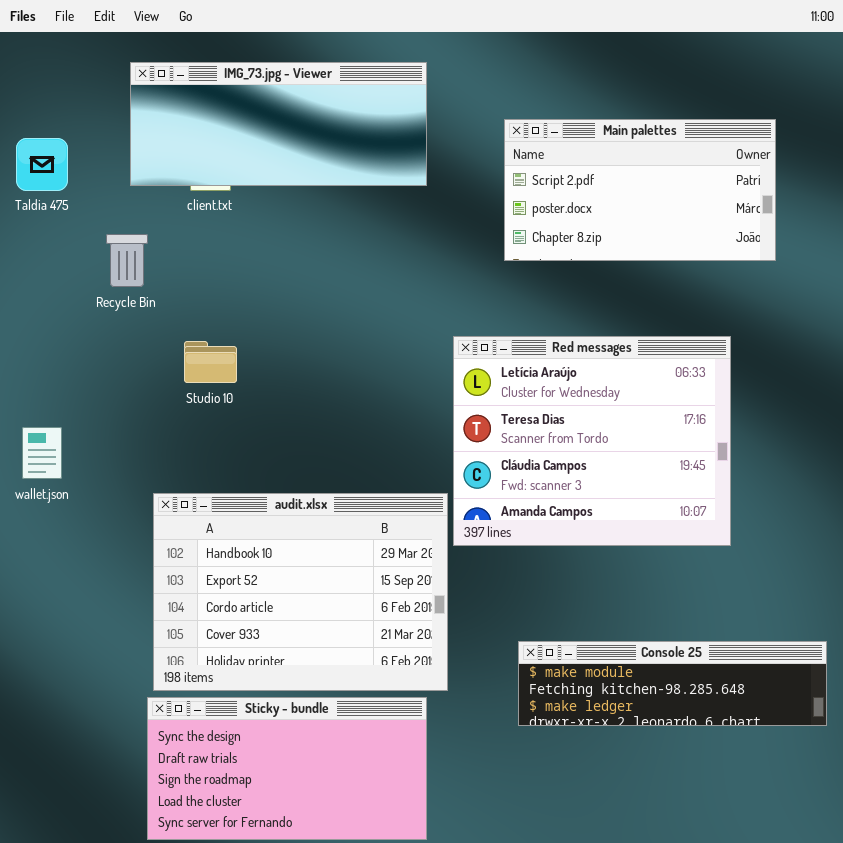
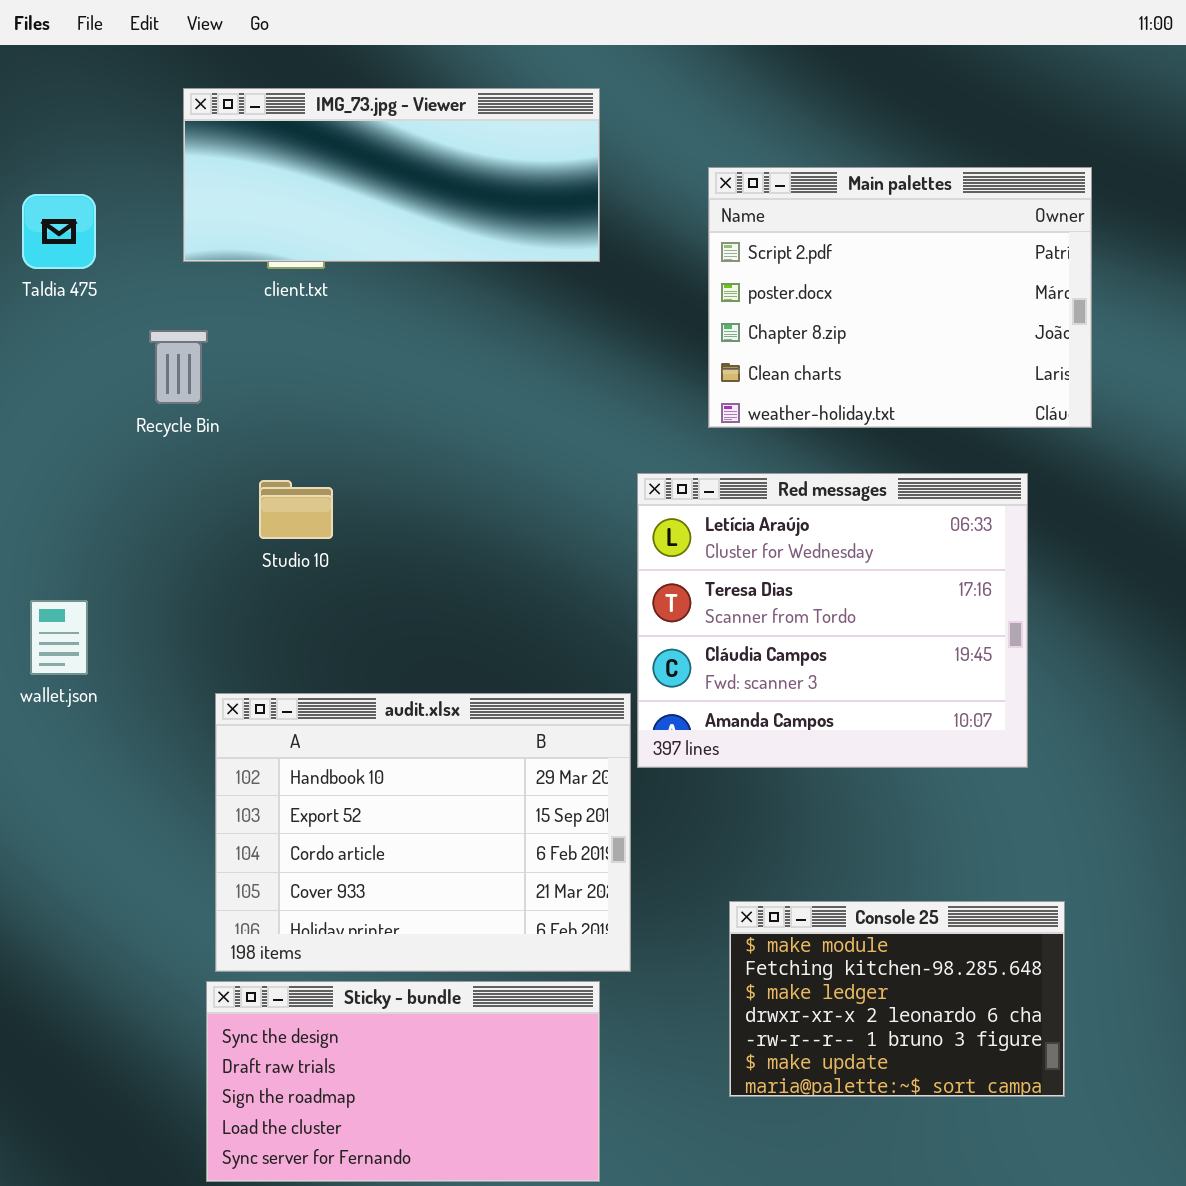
Main palettes: [504,119,776,261] -> [708,167,1092,428], resized
Console 25: [518,641,827,726] -> [729,901,1065,1097], resized

